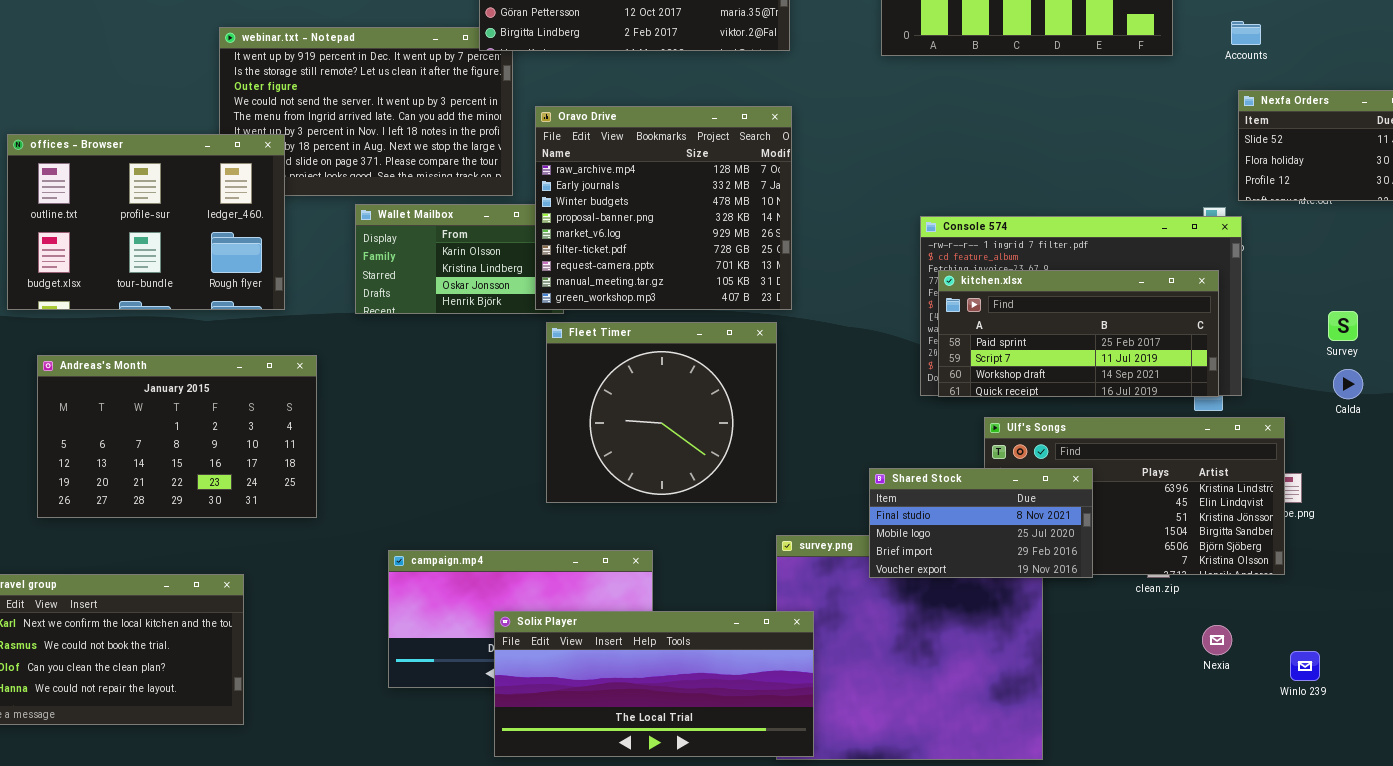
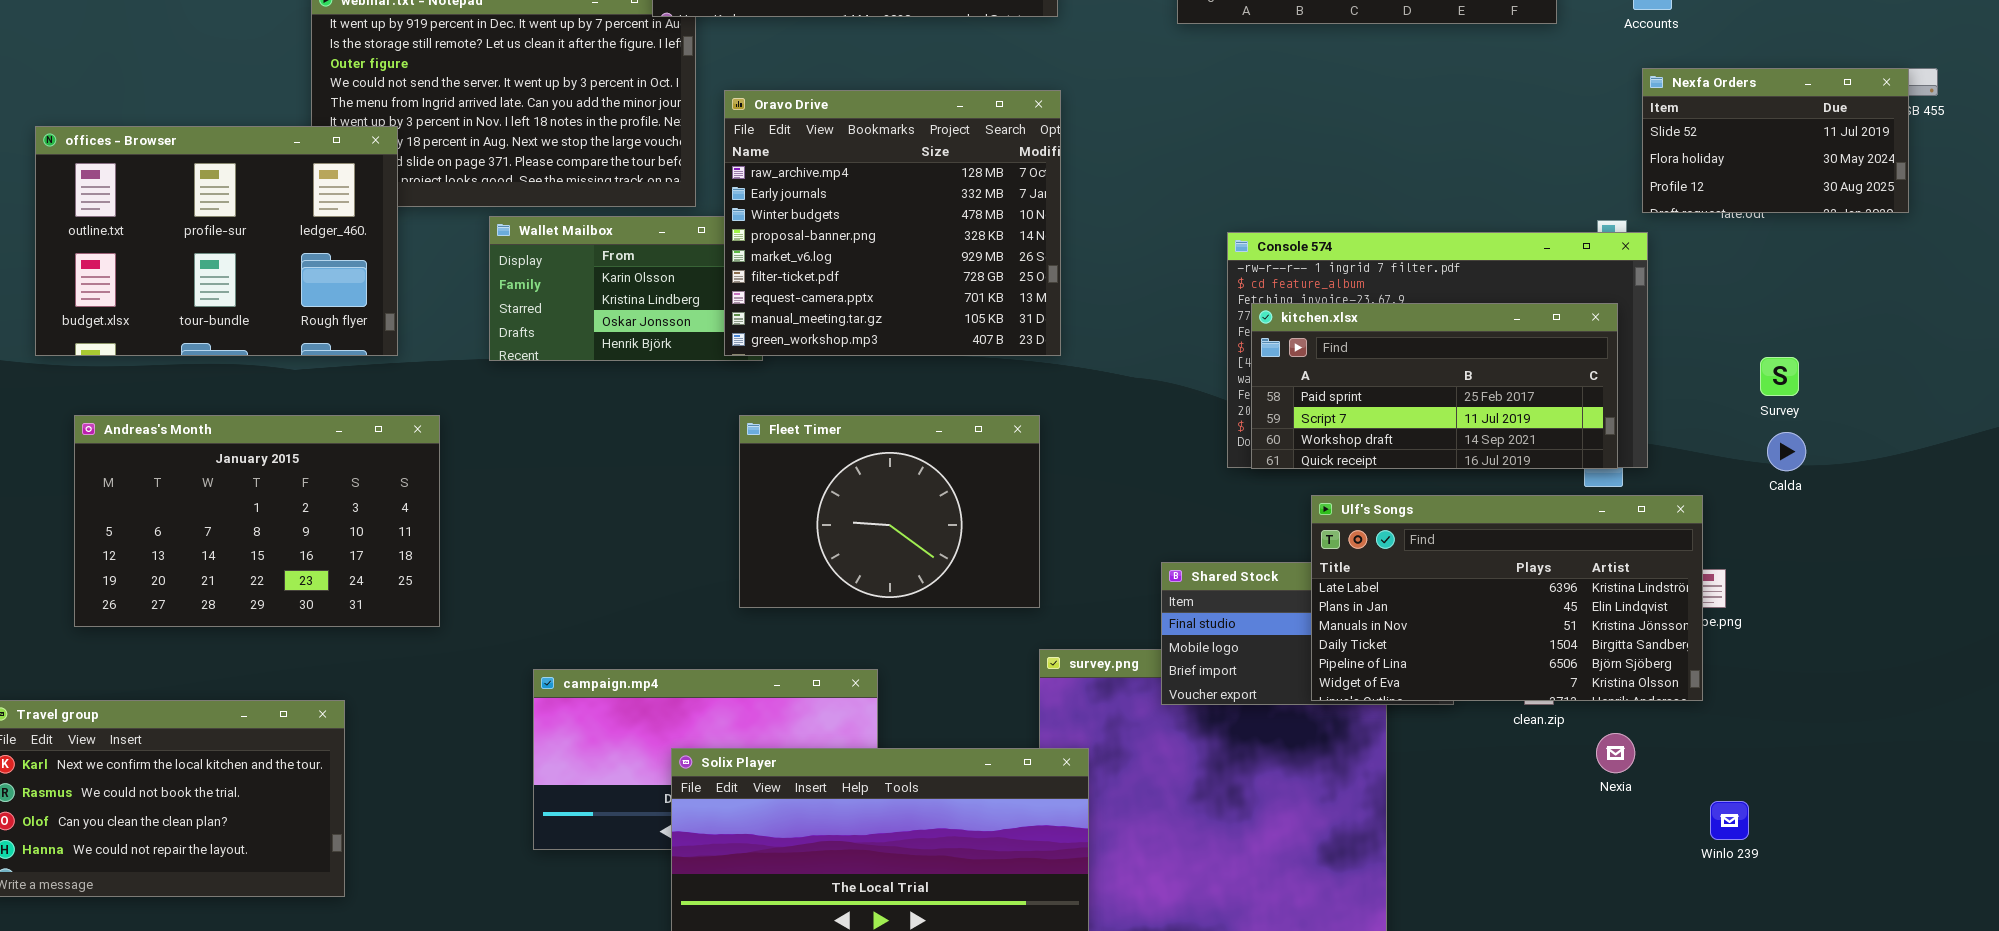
Fleet Timer: [546,322,777,503] -> [739,415,1040,608], resized
Ulf's Songs: [984,417,1285,575] -> [1311,495,1703,701], raised
Nexia: [1202,625,1232,655] -> [1596,733,1635,773], moved

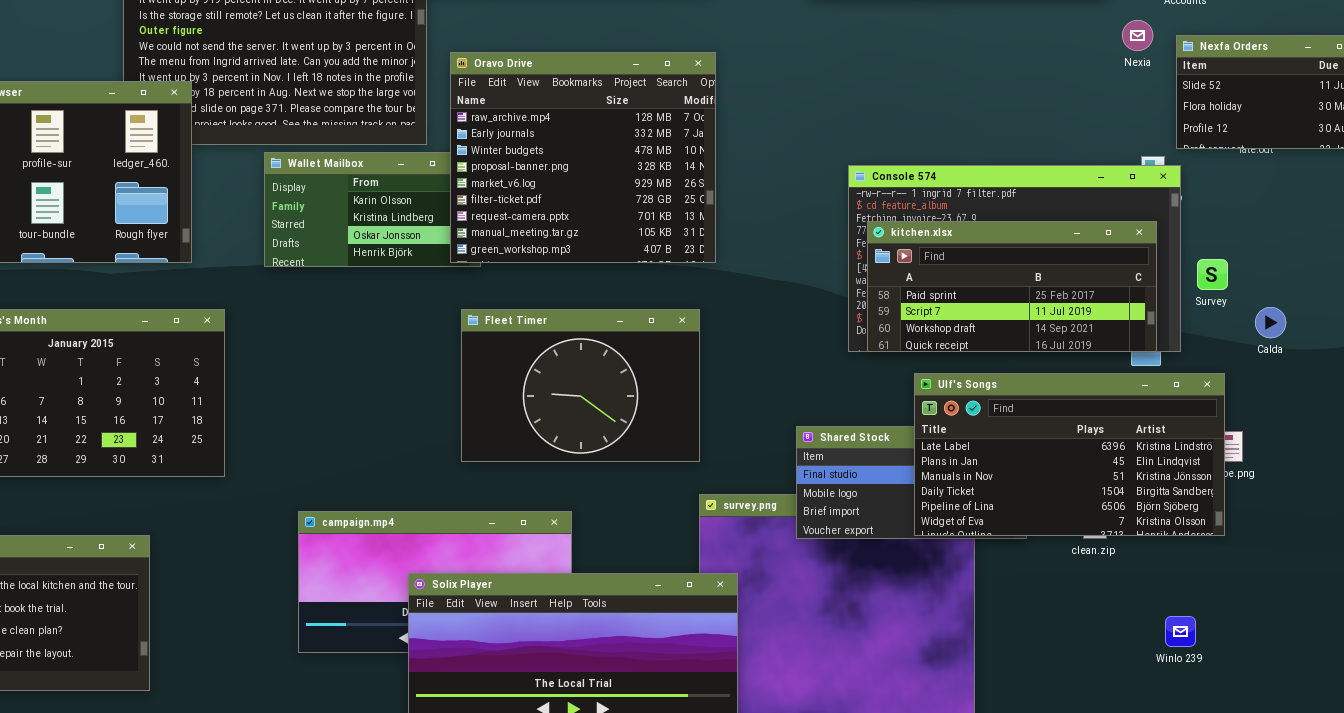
Survey: [1760,357,1799,396] -> [1197,259,1228,290], moved
Calda: [1767,432,1806,471] -> [1255,307,1286,338], moved
Nexia: [1596,733,1635,773] -> [1122,20,1153,51], moved
Winlo 239: [1710,801,1749,840] -> [1165,616,1196,647], moved

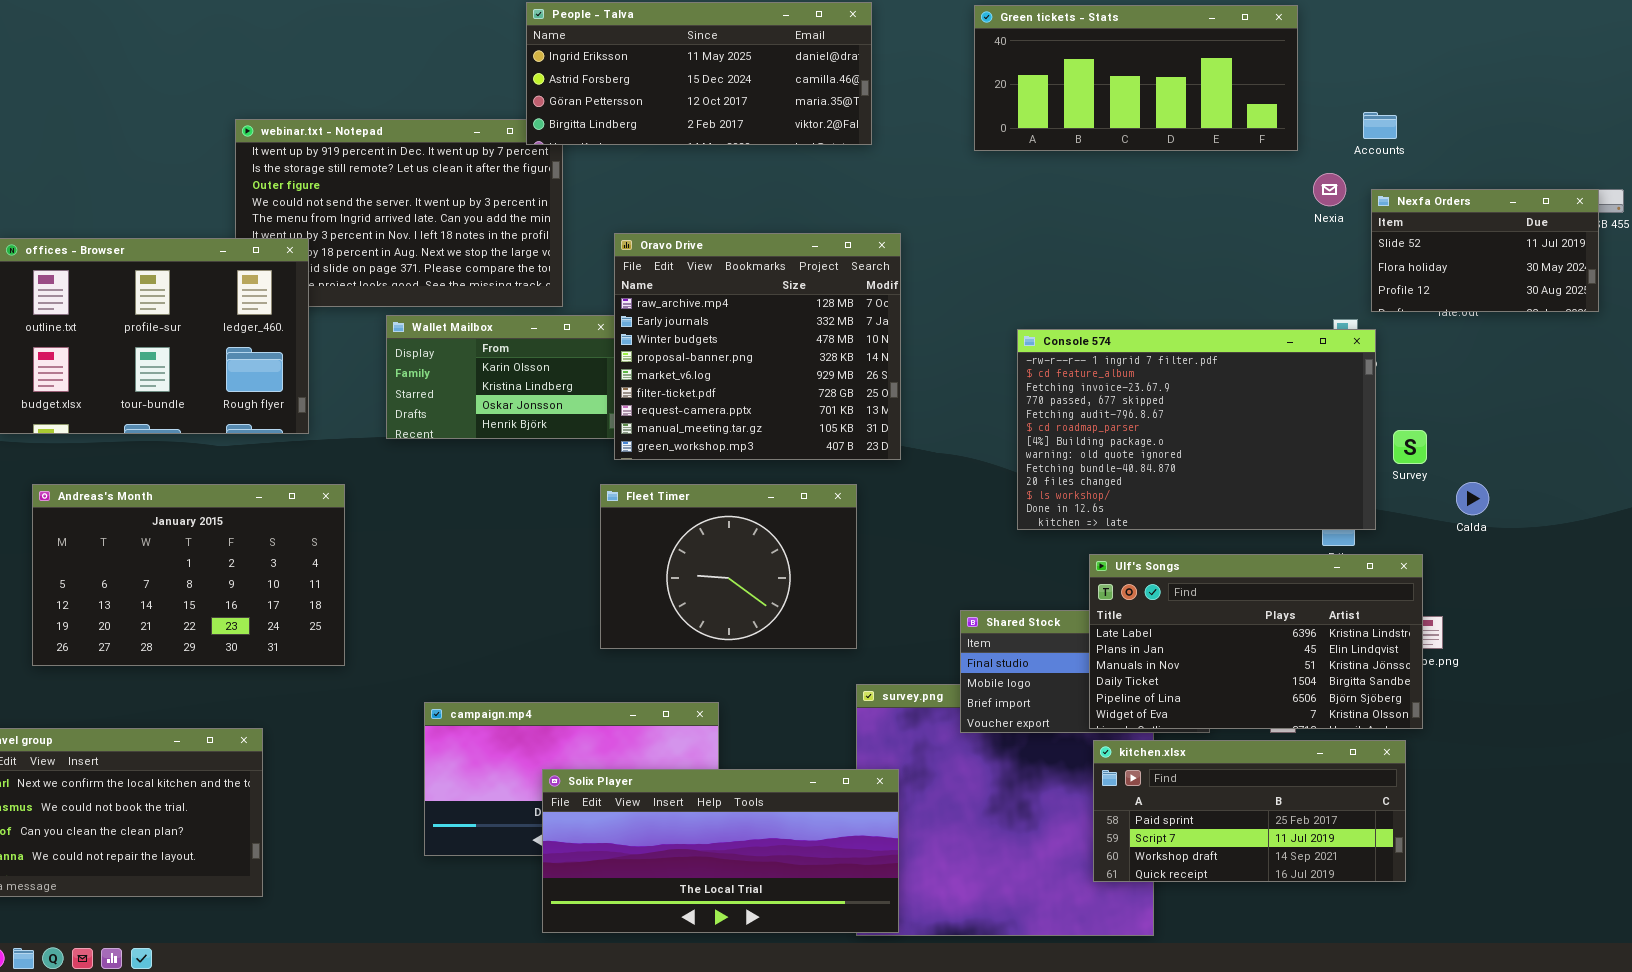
Oravo Drive: [450,52,716,263] -> [614,233,901,460], moved
kitchen.xlsx: [867,221,1157,352] -> [1093,740,1406,882], moved

